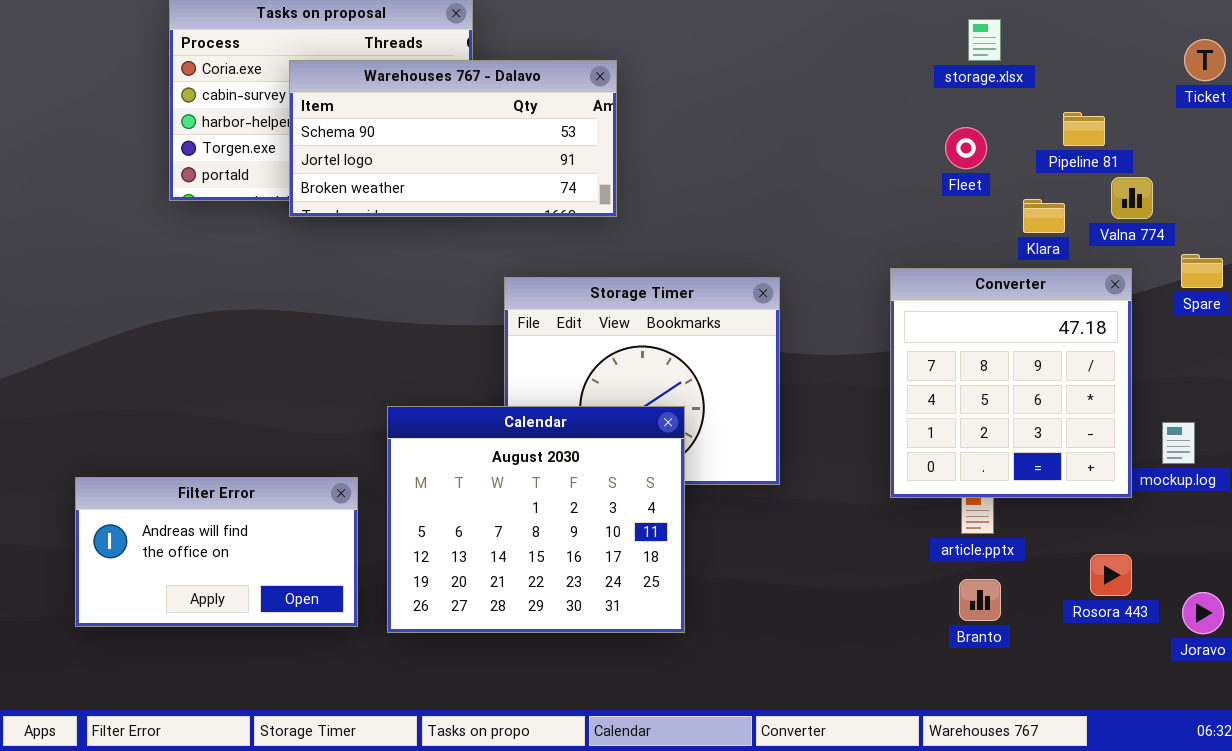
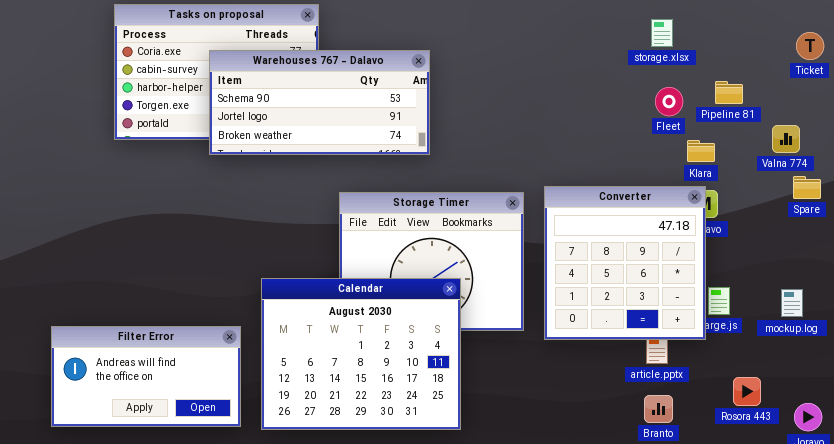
Warehouses 767 - Dalavo: [289,60,617,217] -> [209,50,430,155], moved
Fleet: [945,127,987,169] -> [655,87,683,116], moved
Valna 774: [1111,177,1153,219] -> [772,125,800,153], moved
Converter: [890,268,1132,498] -> [544,186,706,340], moved

